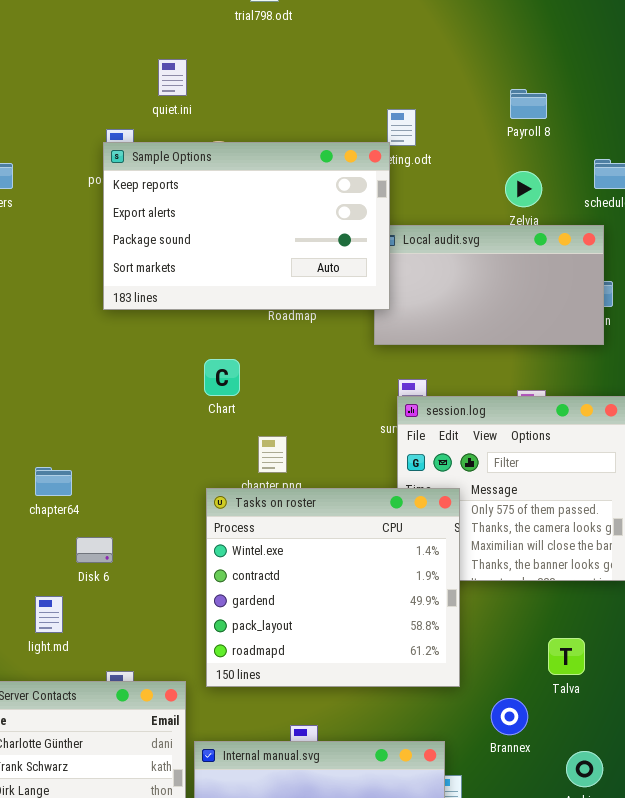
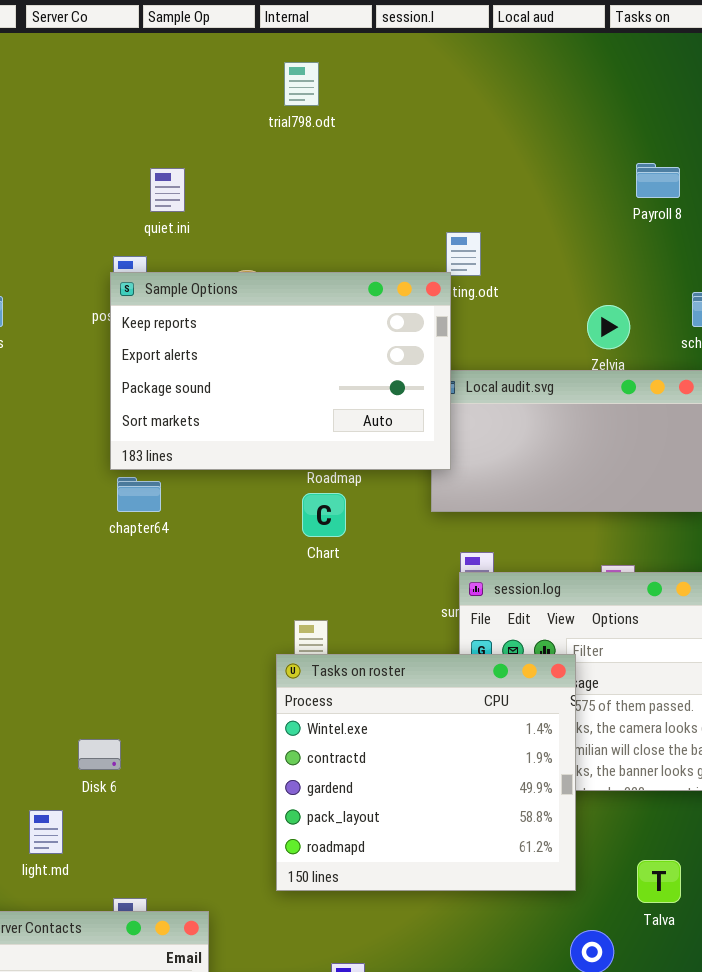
quiet.ini: [158,59,187,96] -> [150,168,185,212], moved
Payroll 8: [510,89,547,119] -> [636,163,680,198], moved
Chart: [204,359,240,396] -> [302,493,346,537], moved
chapter64: [35,467,72,496] -> [117,477,161,512], moved
Tasks on roster: [206,488,460,687] -> [276,654,576,891], moved

